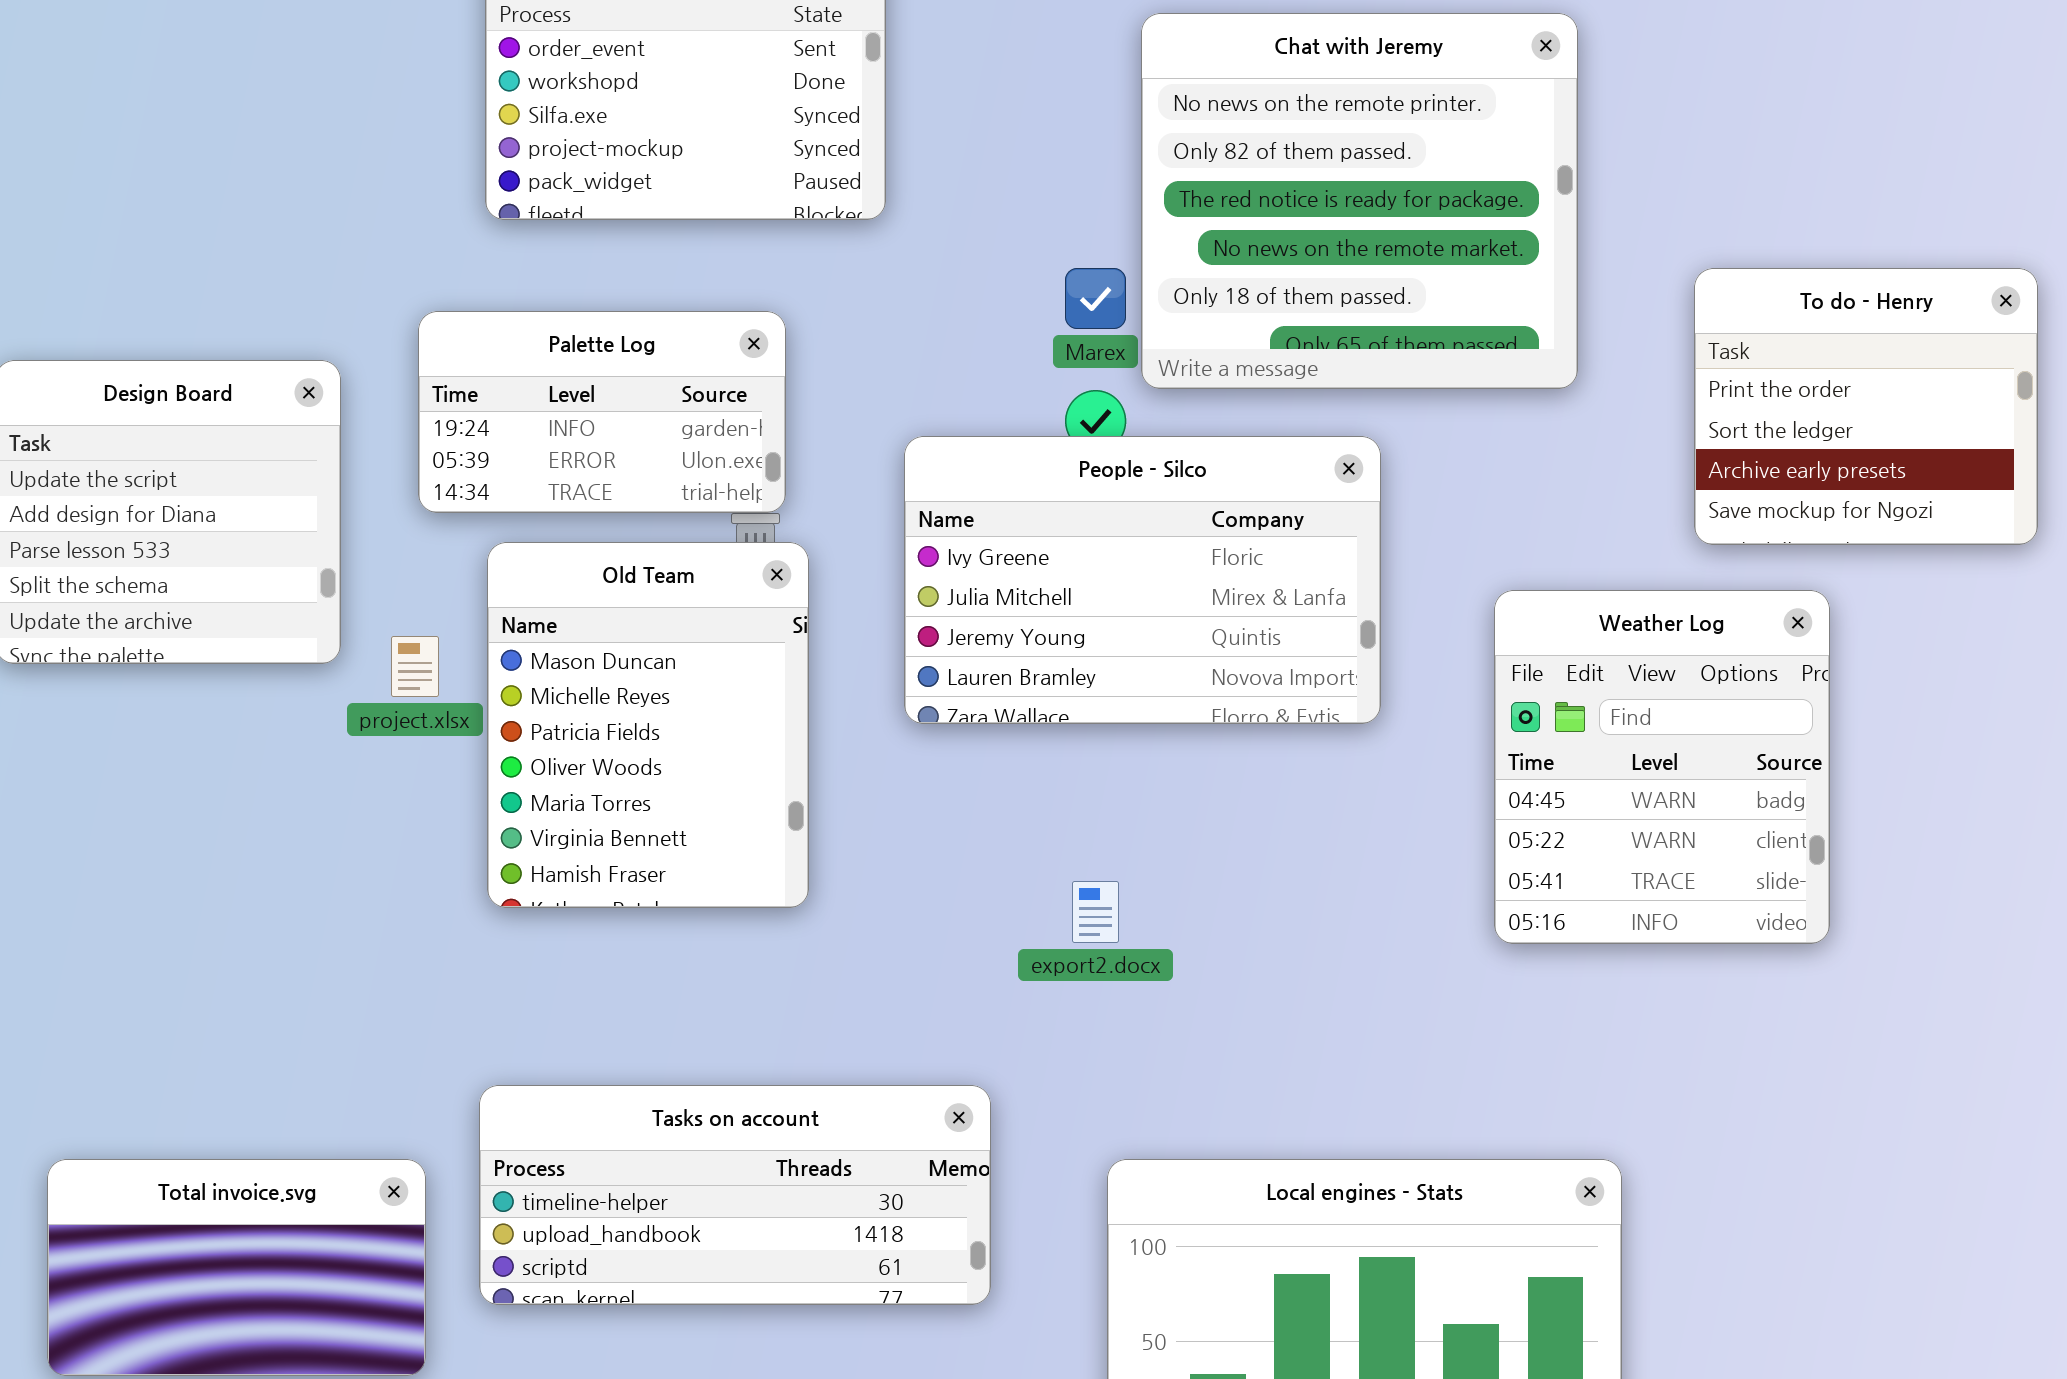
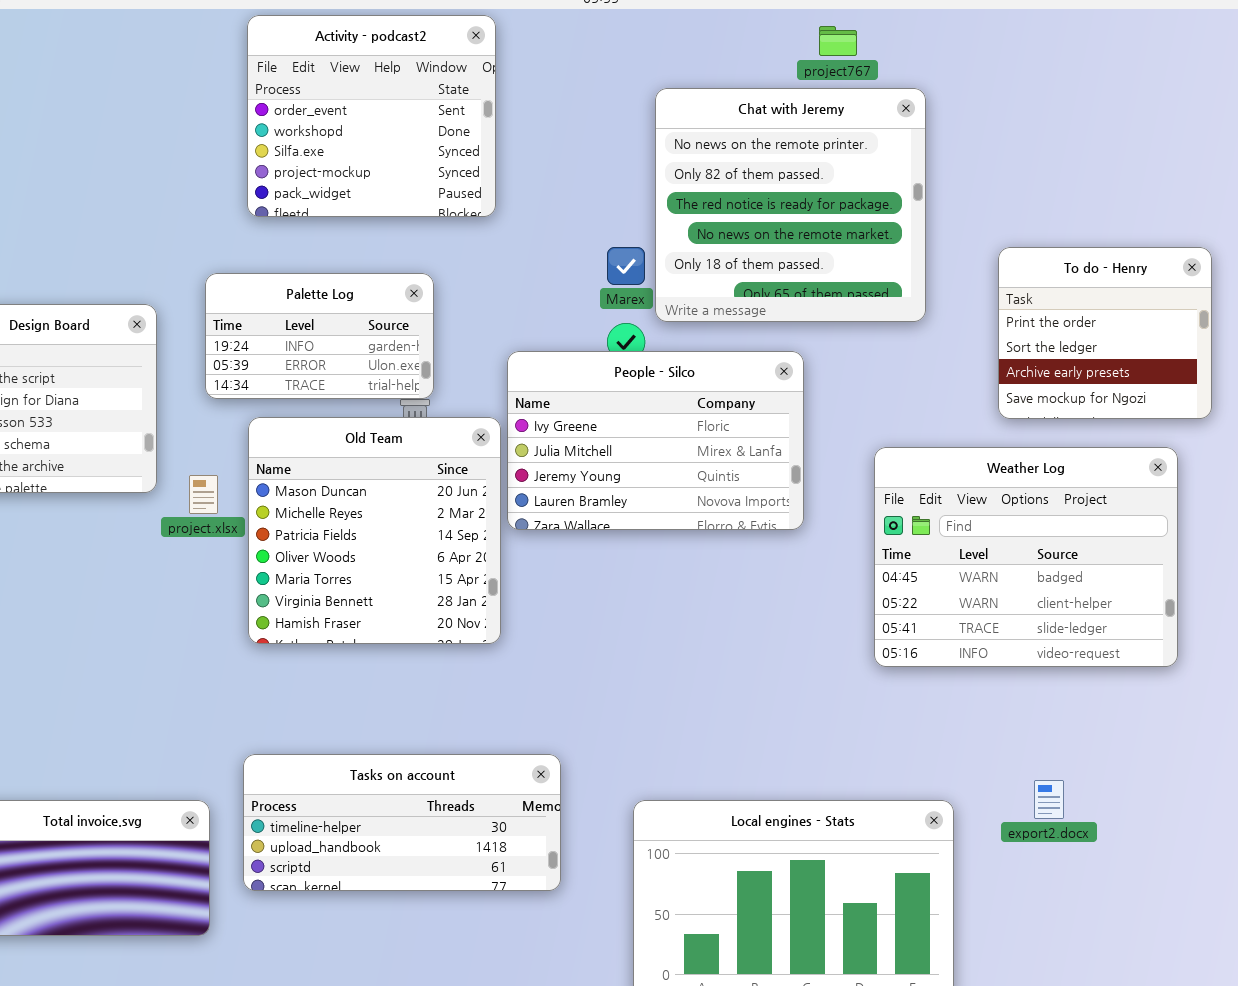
Old Team: [487,542,809,908] -> [248,417,501,644], resized
Weather Log: [1494,590,1830,944] -> [874,447,1178,667], resized
export2.docx: [1072,881,1119,943] -> [1034,780,1064,819], moved

